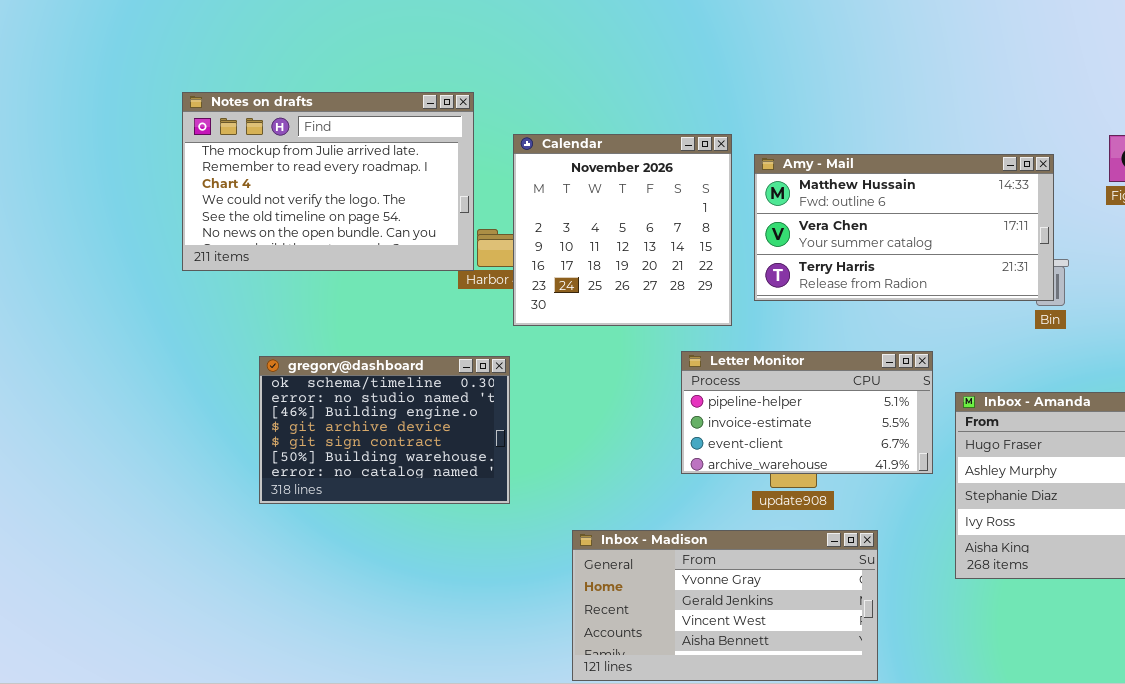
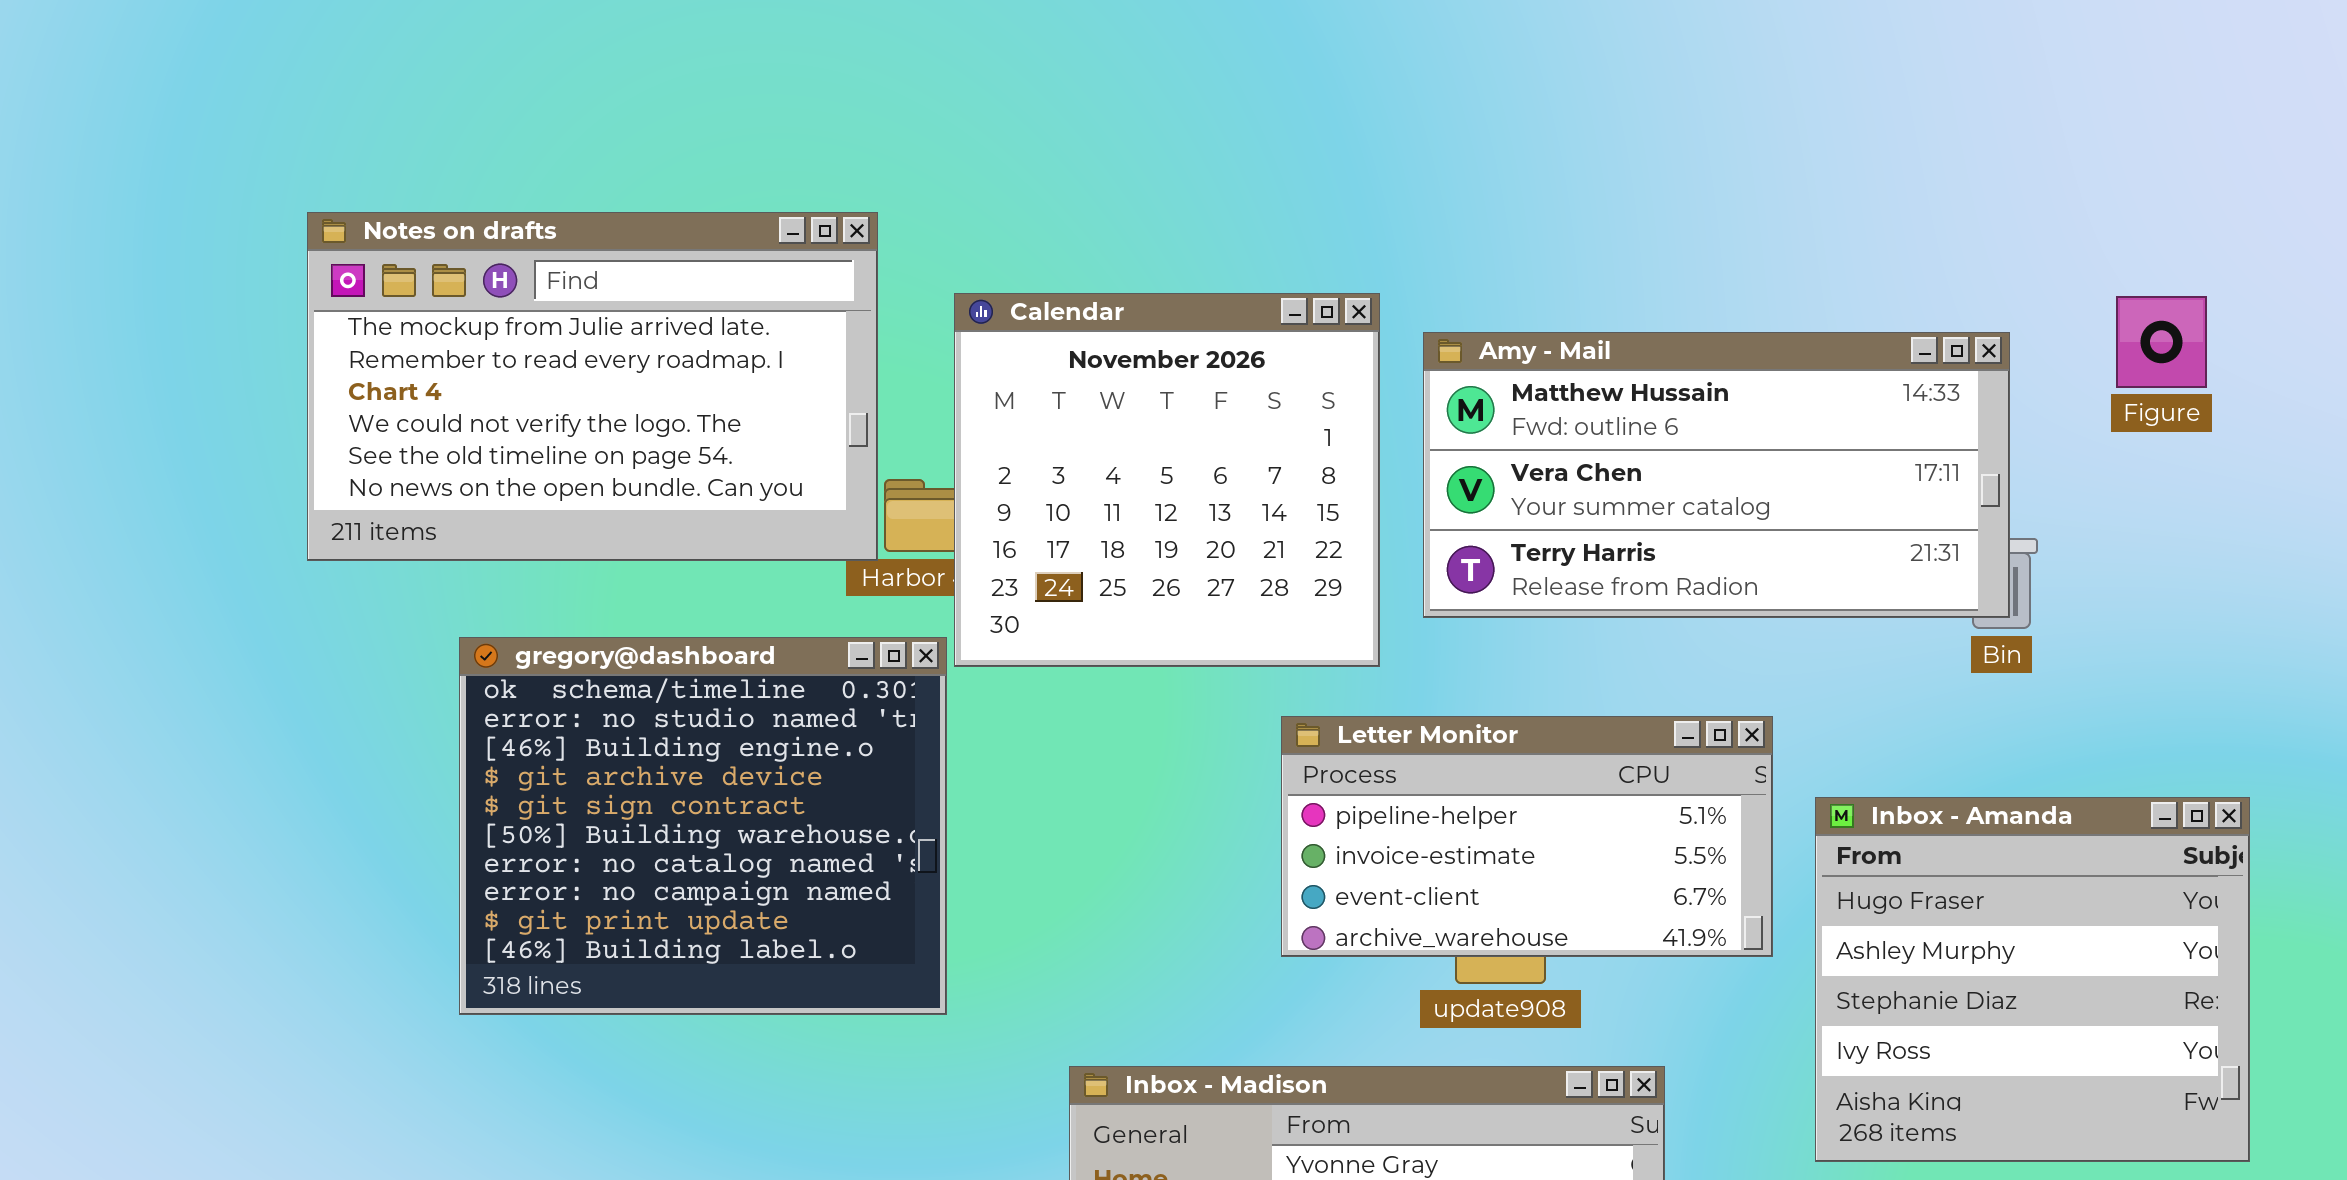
gregory@dashboard: [259,356,510,504] -> [459,637,947,1015], resized

